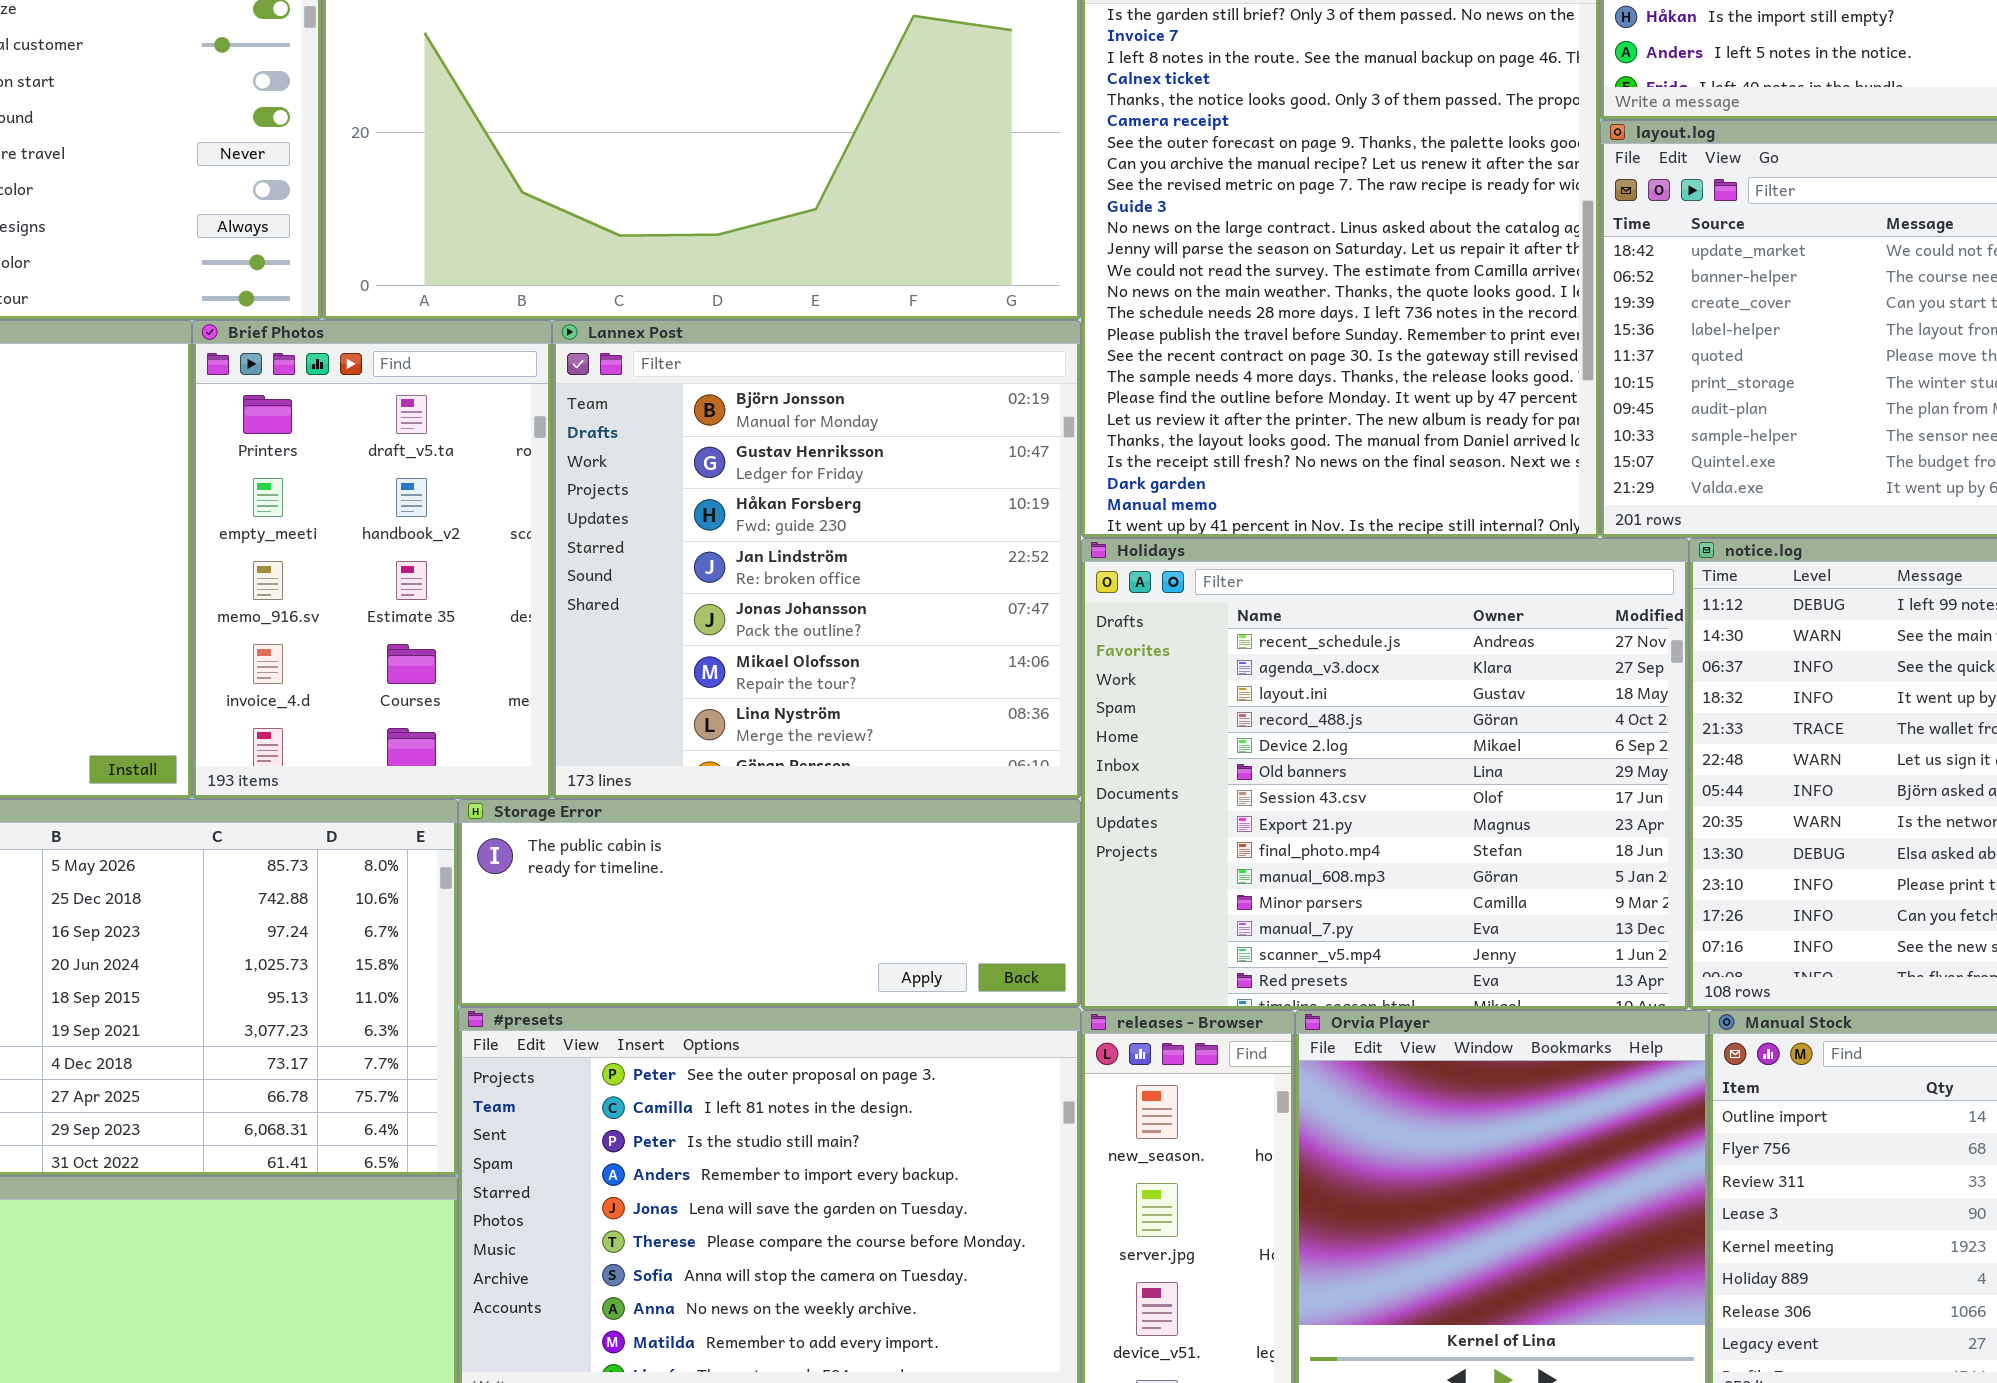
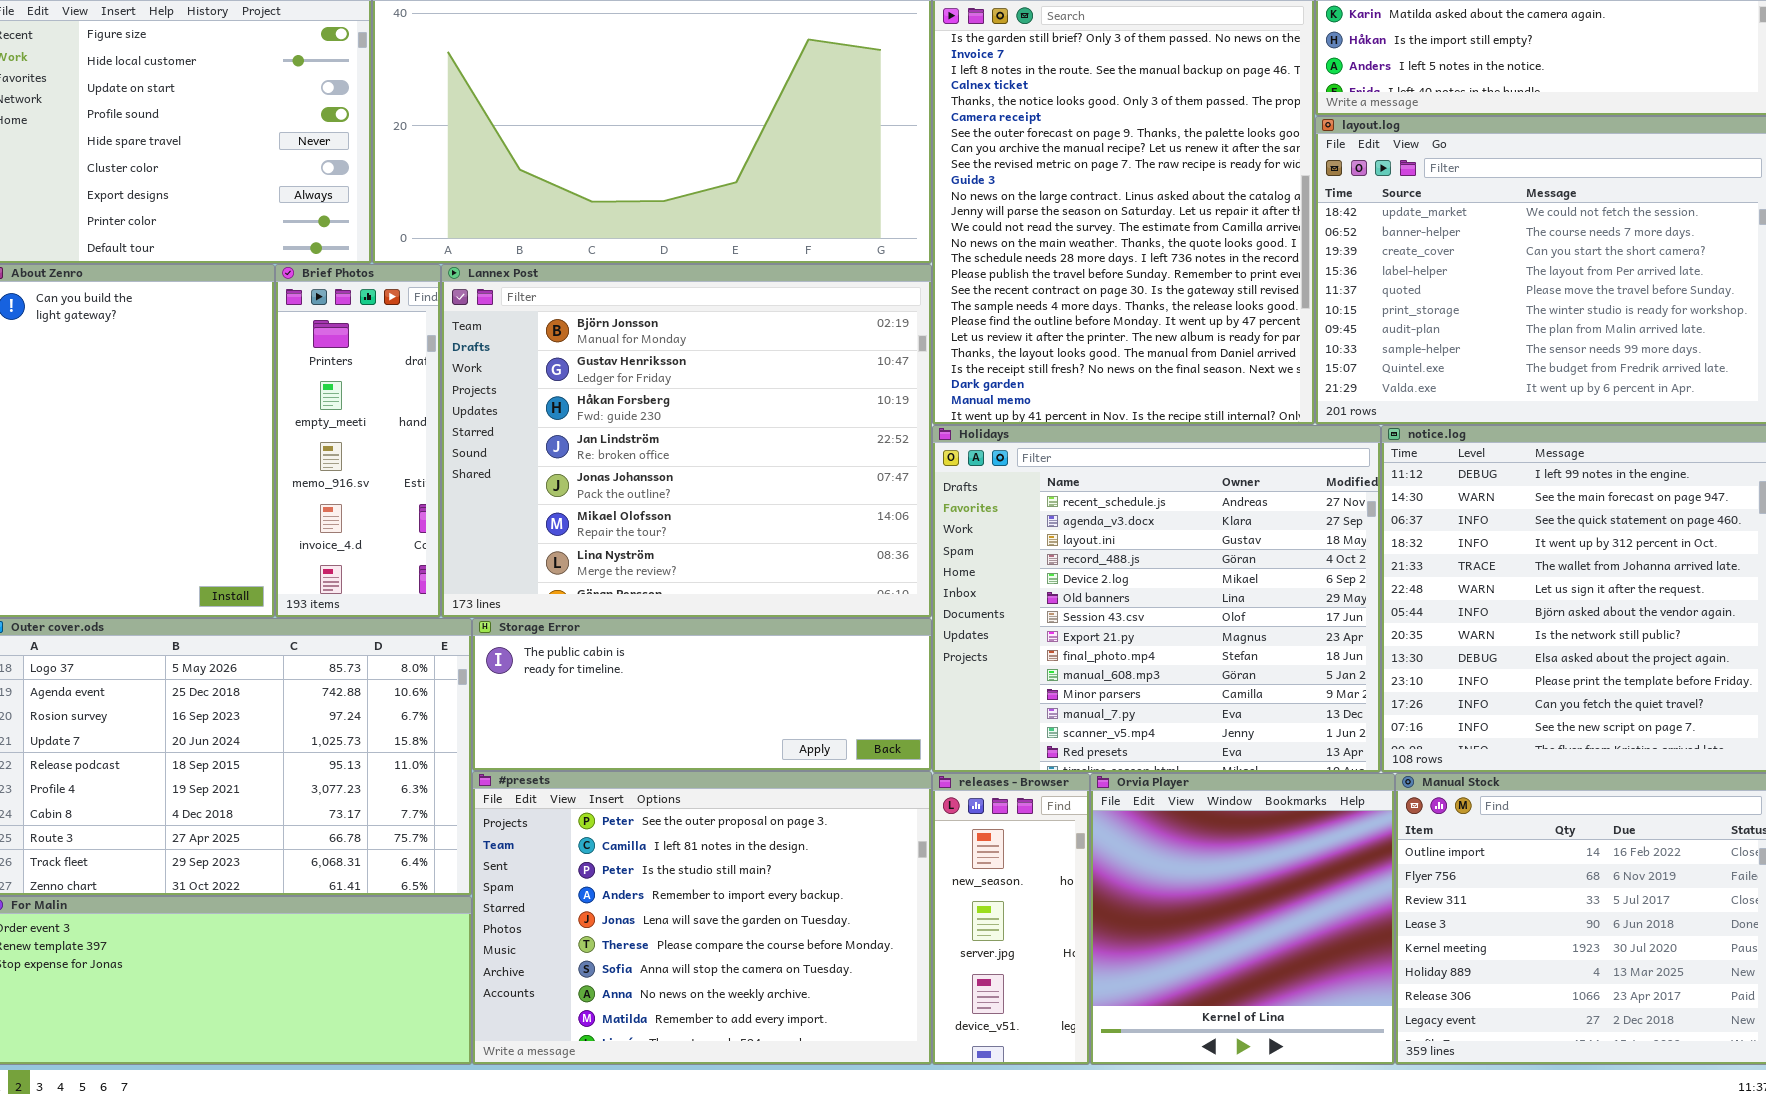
Brief Photos: [192,320,552,799] -> [275,264,441,618], resized
Lannex Post: [552,320,1081,799] -> [441,264,932,618], resized

